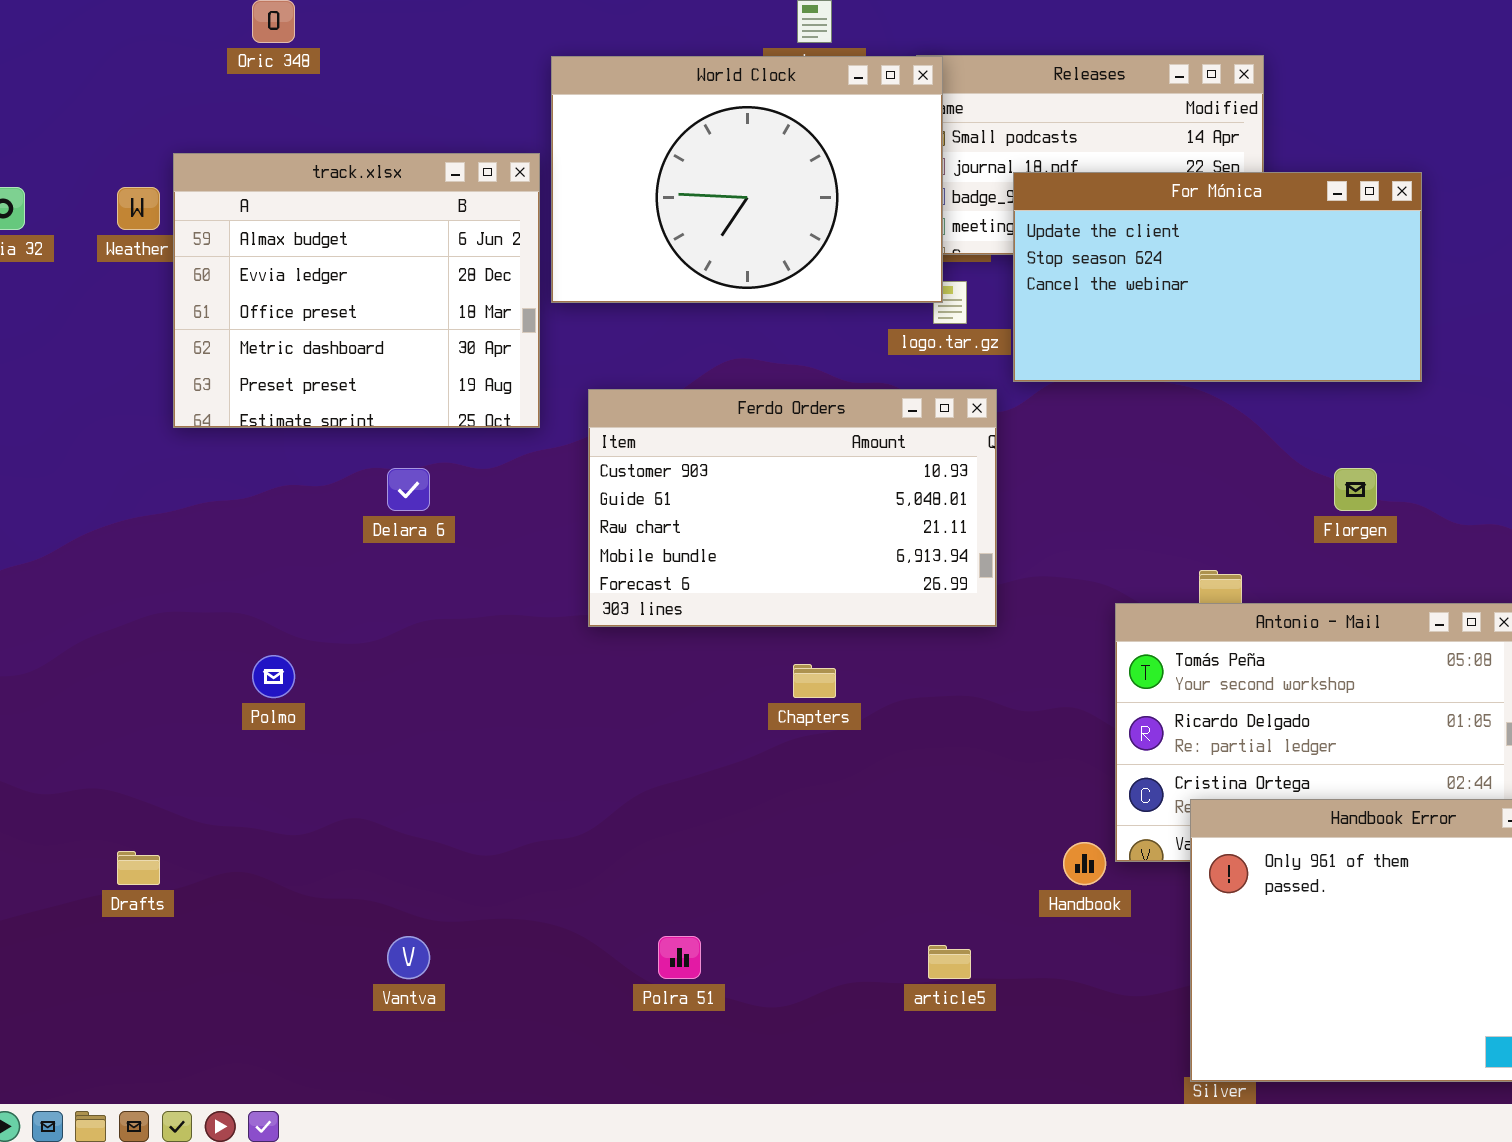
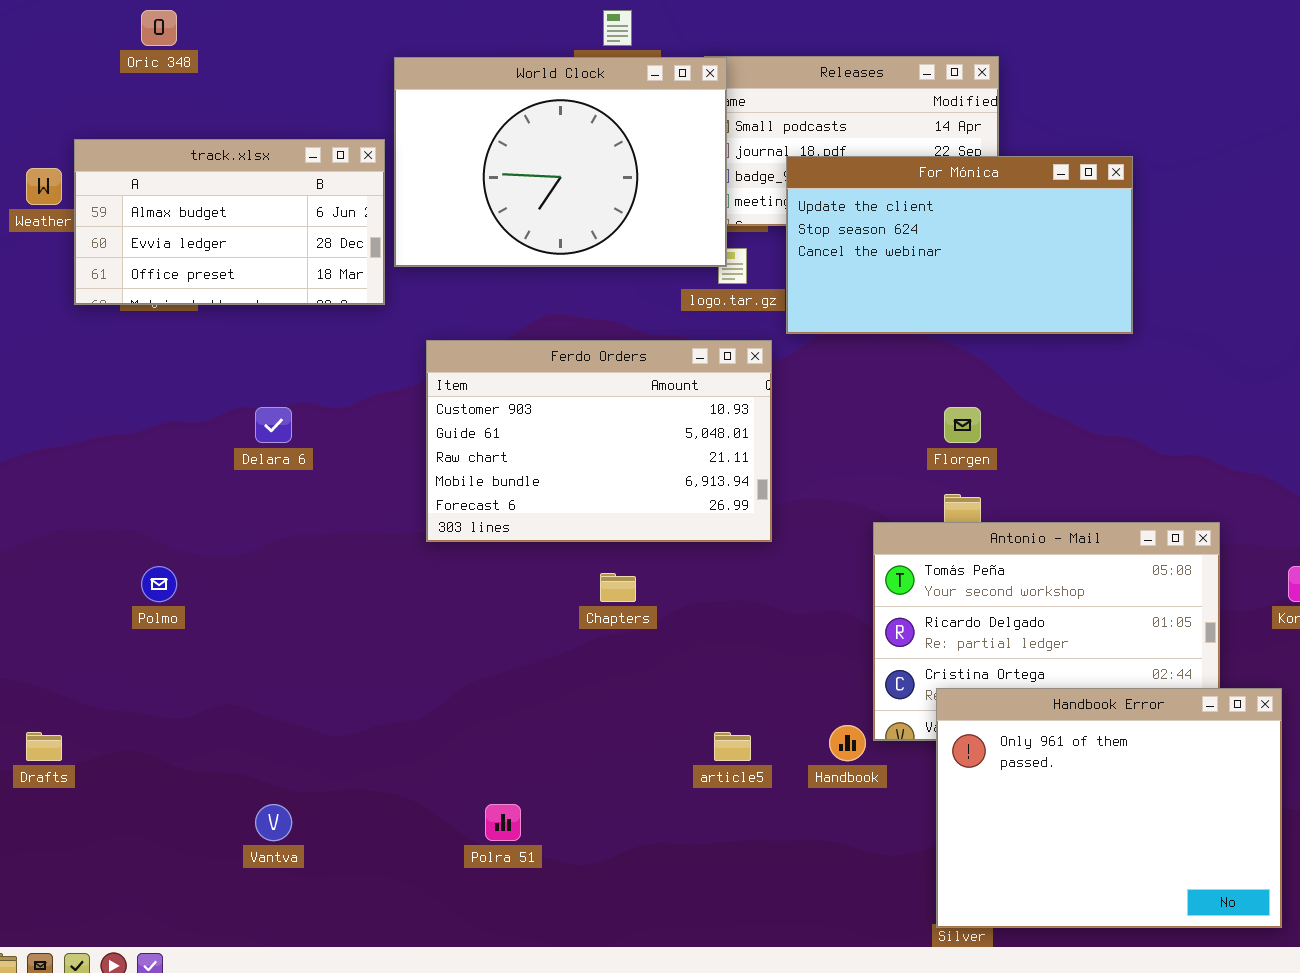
track.xlsx: [173,153,540,428] -> [74,139,385,305], resized
Florgen: [1334,468,1377,511] -> [944,407,981,443], moved
article5: [928,945,971,979] -> [714,732,751,761], moved

